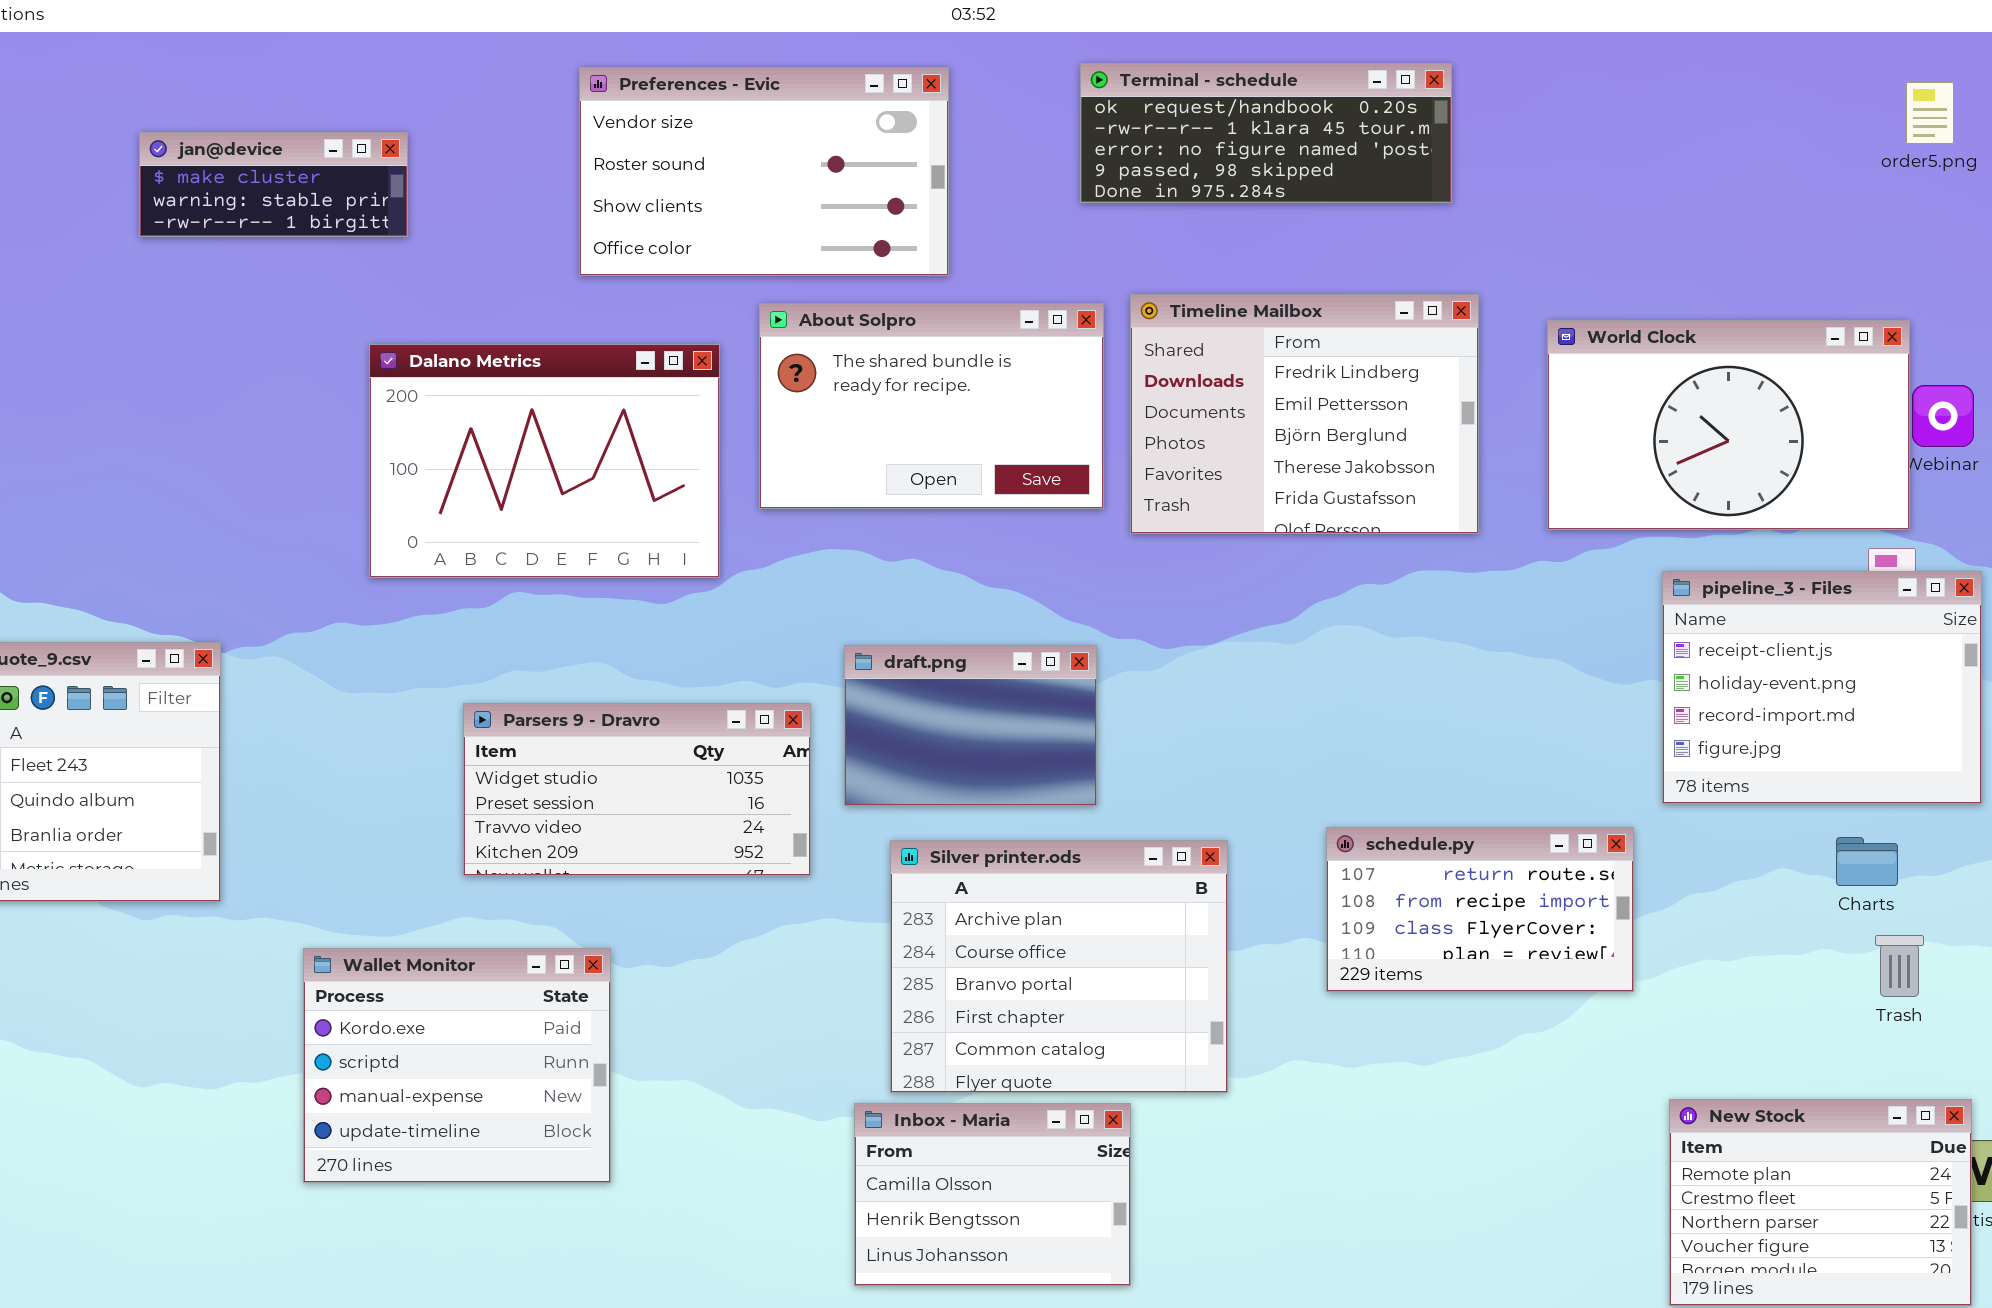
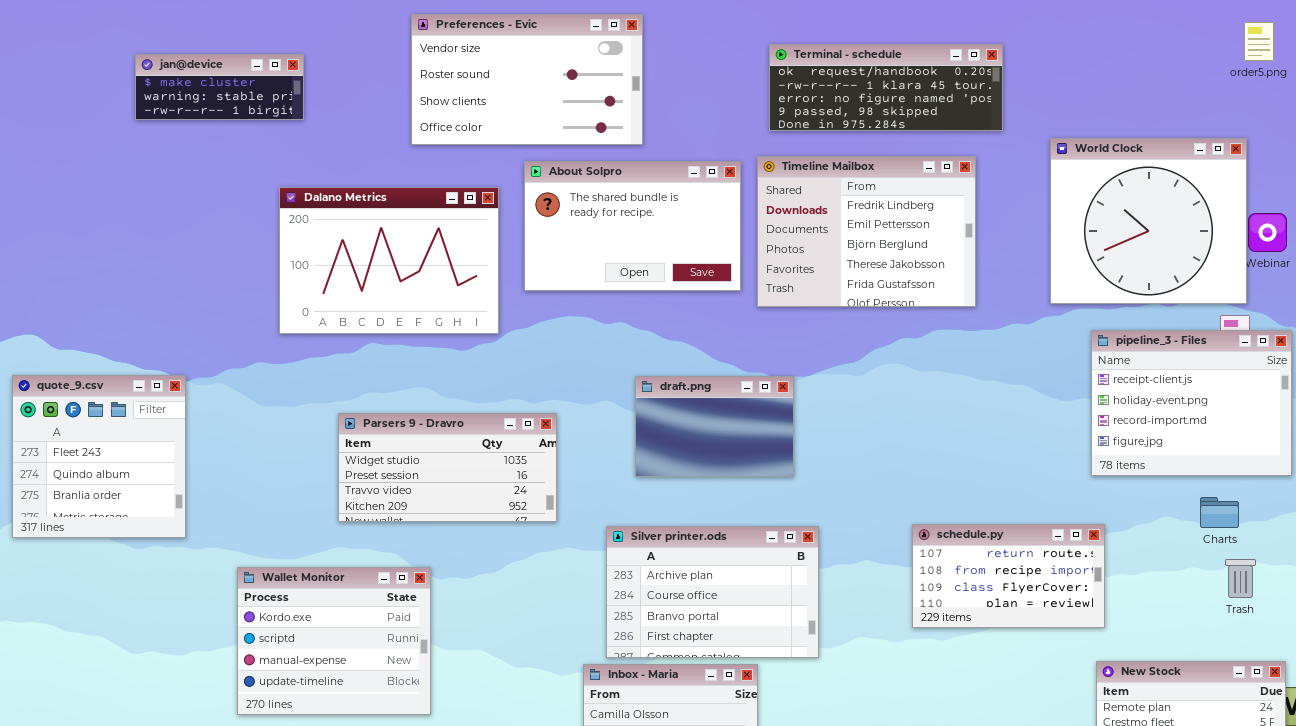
Terminal - schedule: [1080,63,1452,203] -> [769,44,1003,131], moved
World Clock: [1547,320,1910,530] -> [1050,138,1247,304], resized
draft.png: [844,645,1097,806] -> [635,376,794,477], moved
schedule.py: [1326,827,1634,992] -> [912,524,1105,628], moved
Silver printer.ods: [890,840,1228,1093] -> [606,526,819,658], resized

